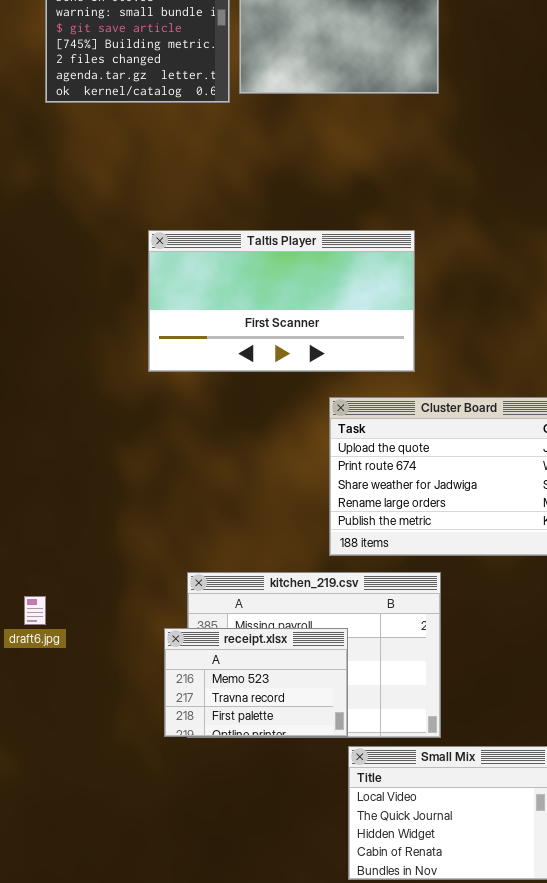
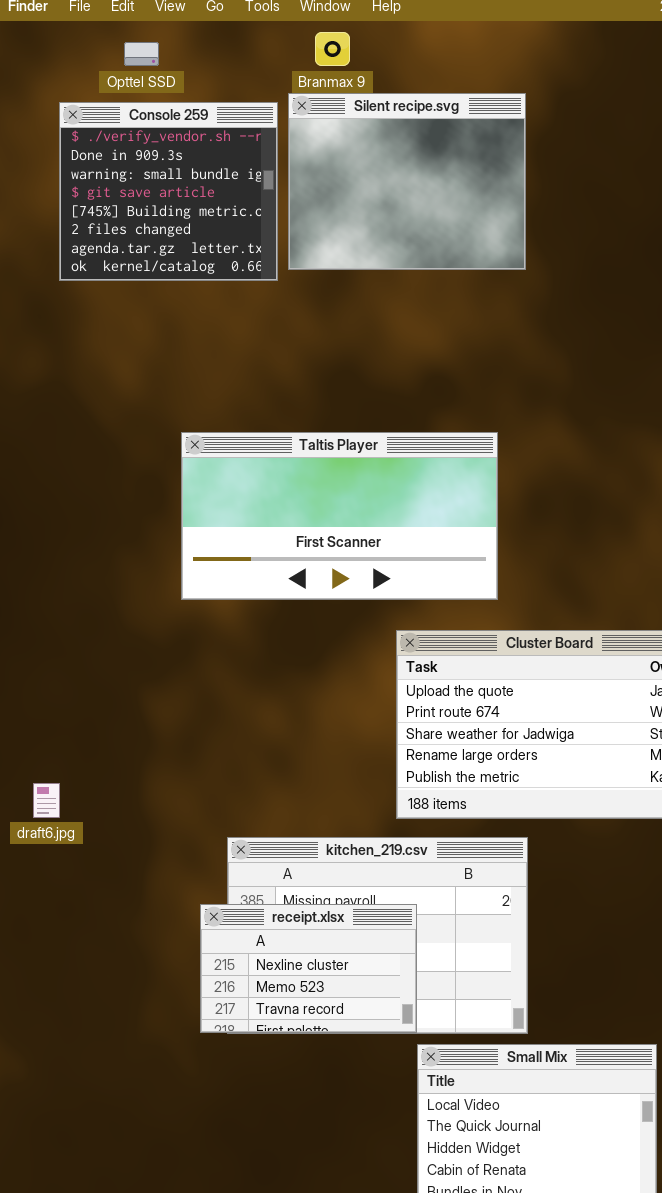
draft6.jpg: [24,596,46,625] -> [33,783,60,818], moved
receipt.xlsx: [164,628,348,737] -> [200,904,417,1033], scrolled up 1 row

